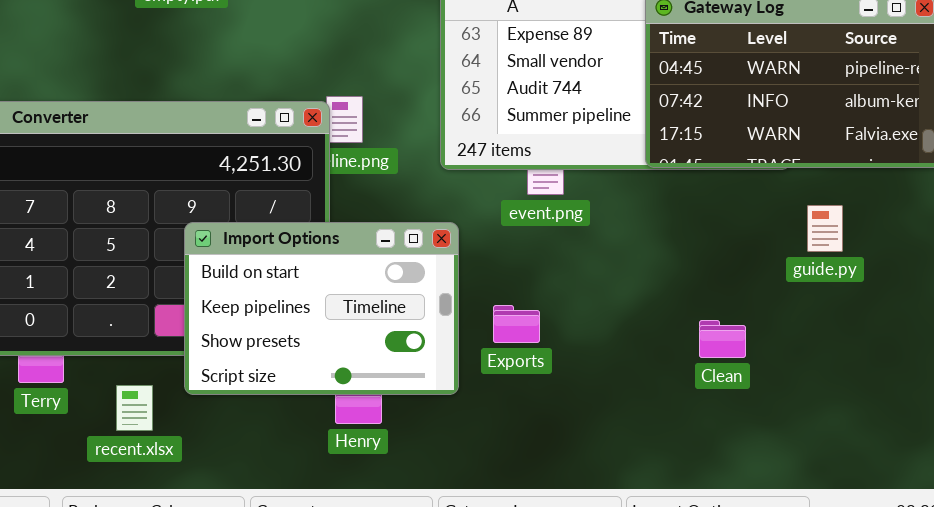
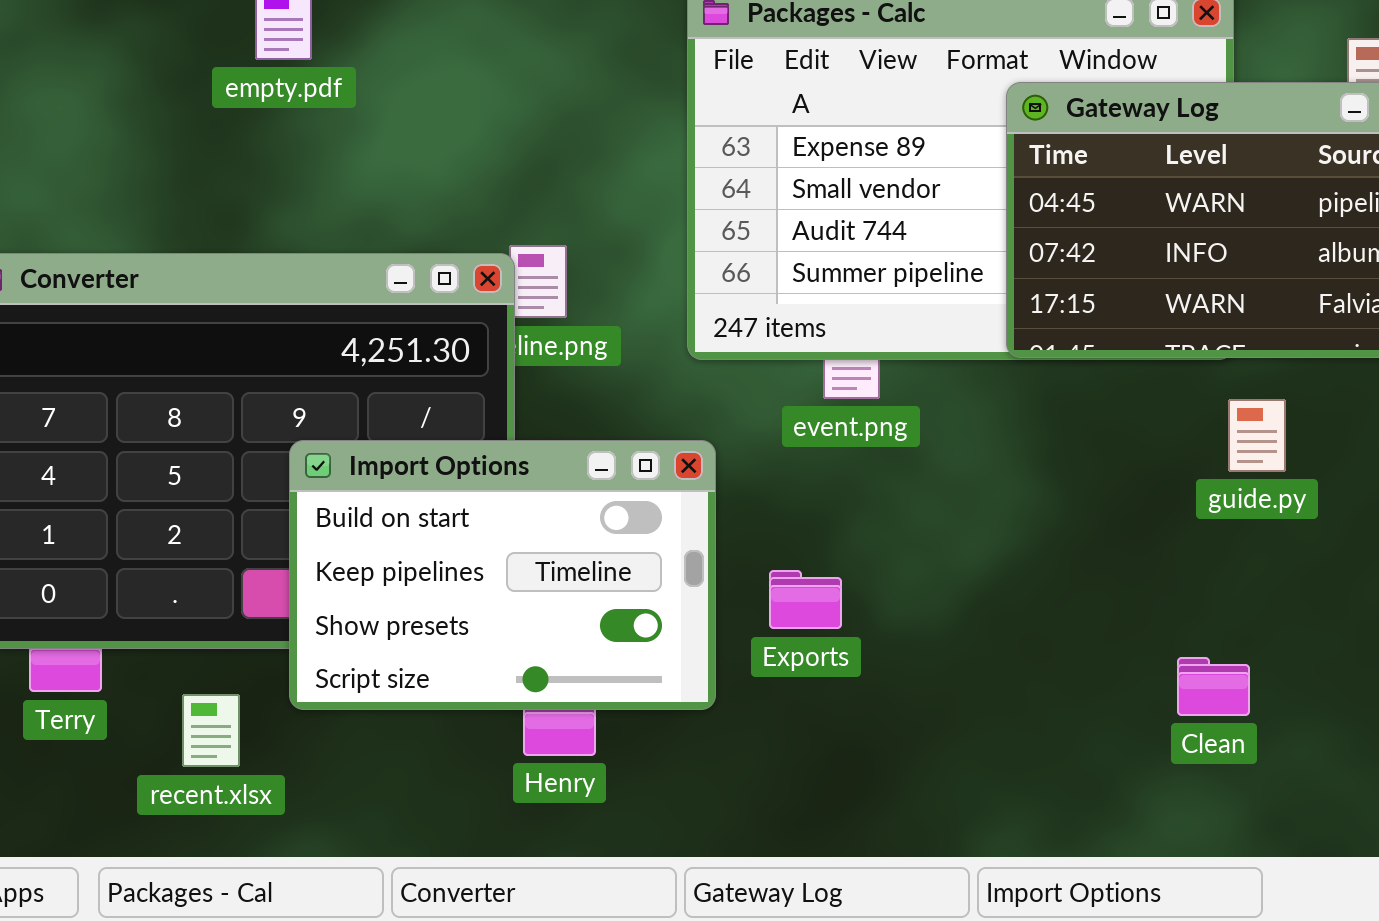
guide.py: [807,205,843,252] -> [1228,399,1286,472], moved
Clean: [699,320,746,358] -> [1177,657,1250,716], moved

